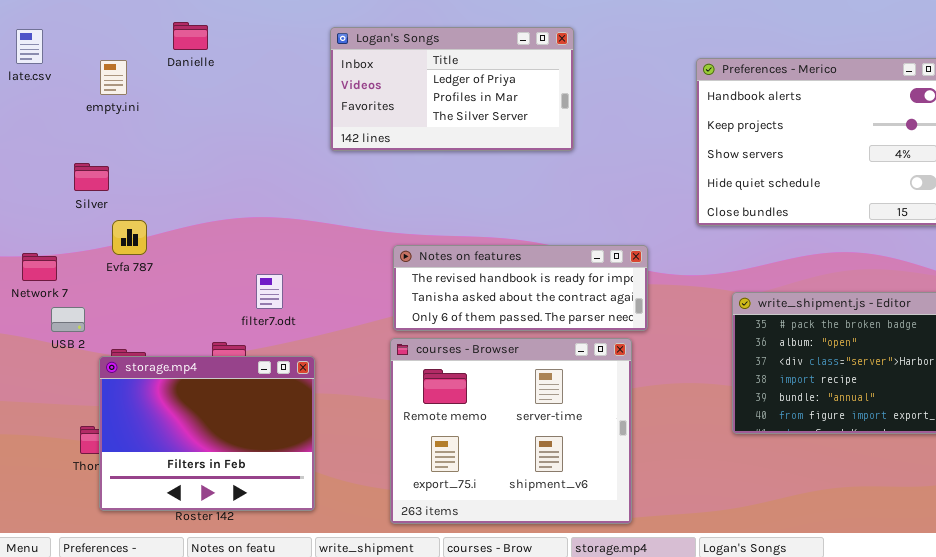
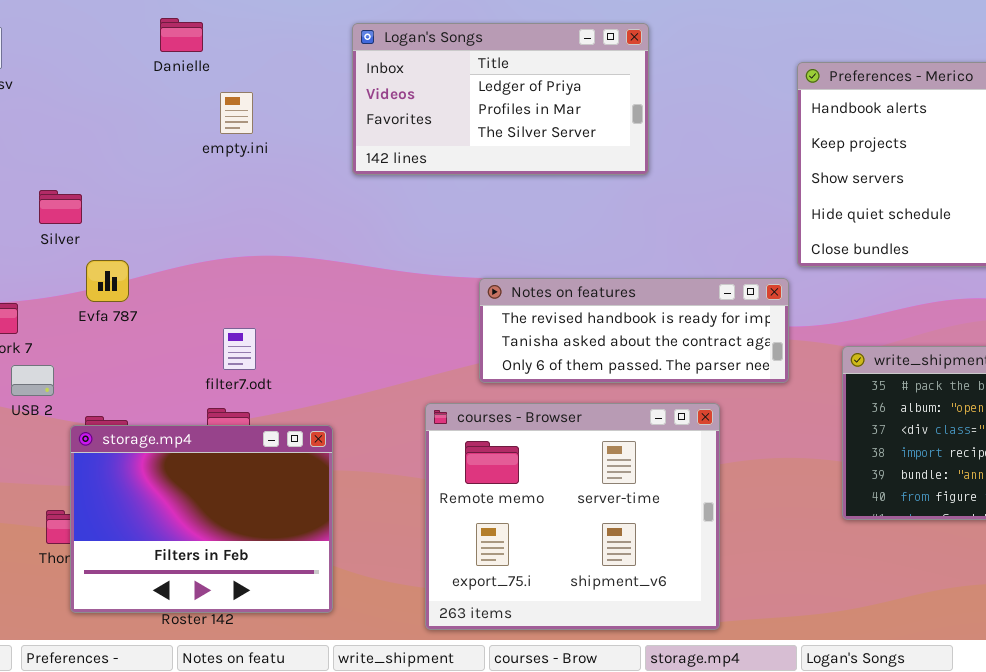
empty.ini: [100,60,127,95] -> [220,92,253,134], moved
Notes on features: [393,245,648,331] -> [479,278,789,383], moved
filter7.odt: [256,274,283,309] -> [223,328,256,370], moved

